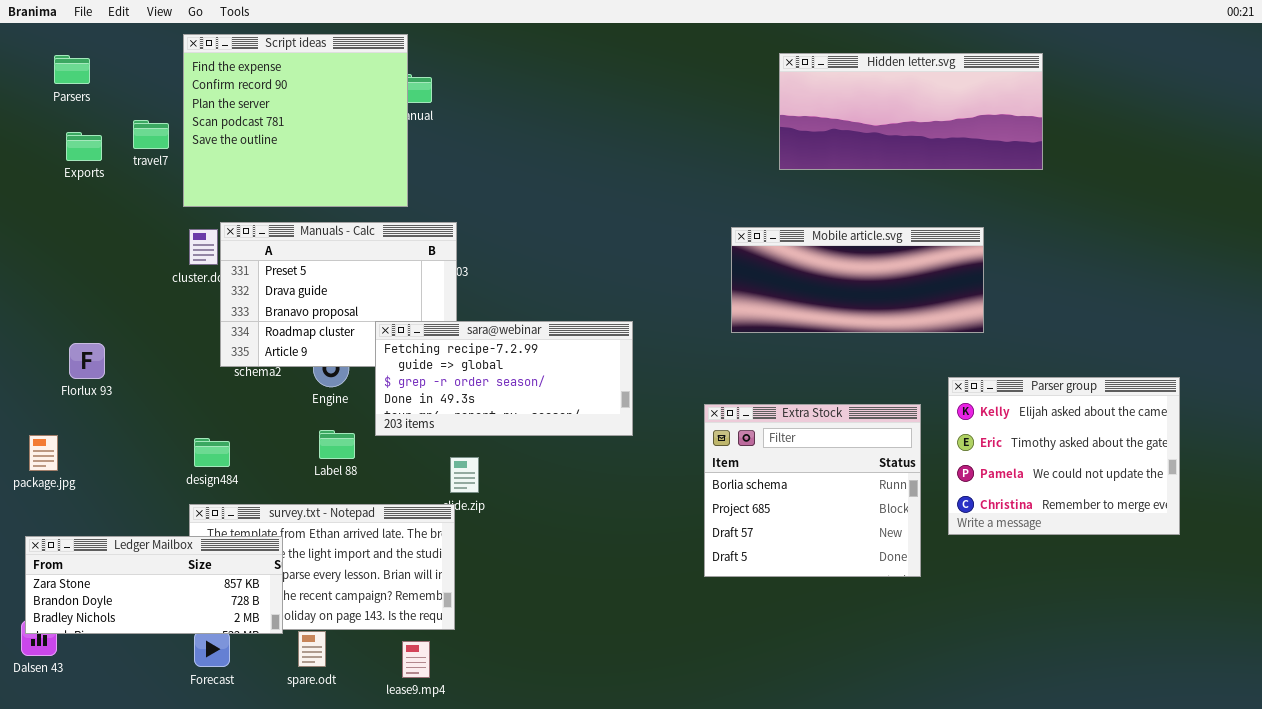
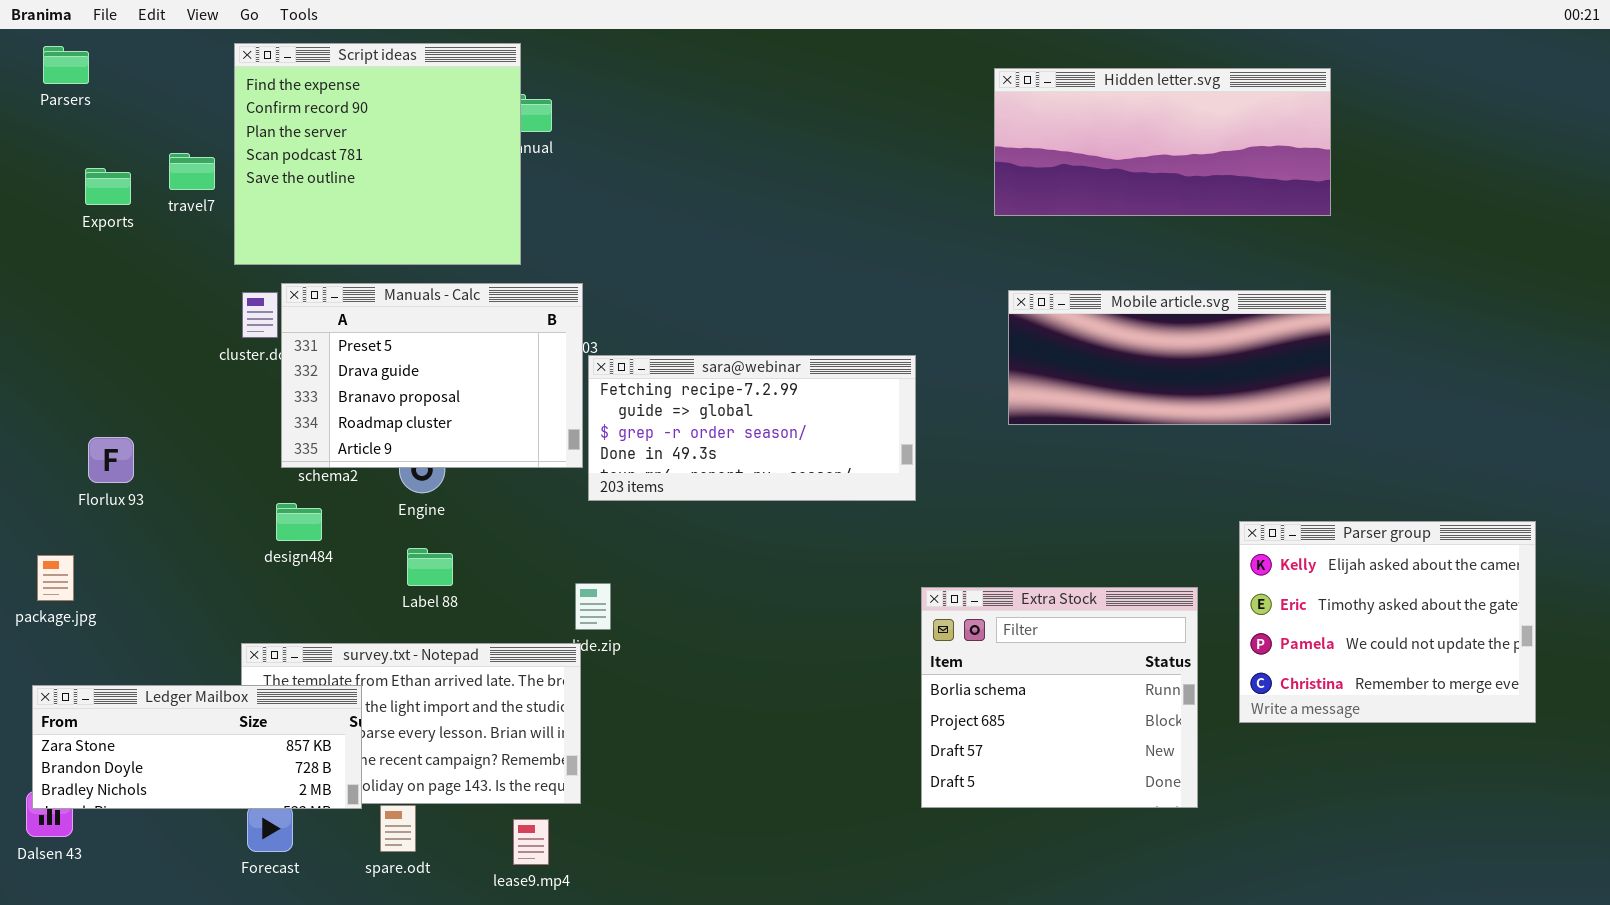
Parsers: [54,55,90,84] -> [43,46,89,84], moved
Mobile article.svg: [731,227,984,333] -> [1008,290,1331,425], moved
sara@webinar: [375,321,633,436] -> [588,355,916,501], moved
Parser group: [948,377,1180,535] -> [1239,521,1536,723], moved
Extra Stock: [704,404,921,577] -> [921,587,1198,808], moved
design484: [194,438,230,467] -> [276,503,322,541], moved

